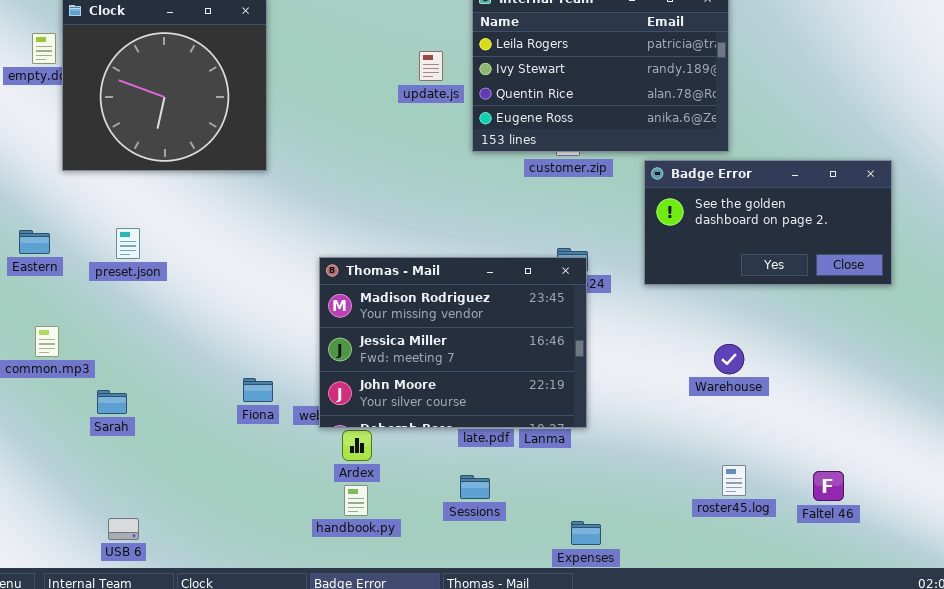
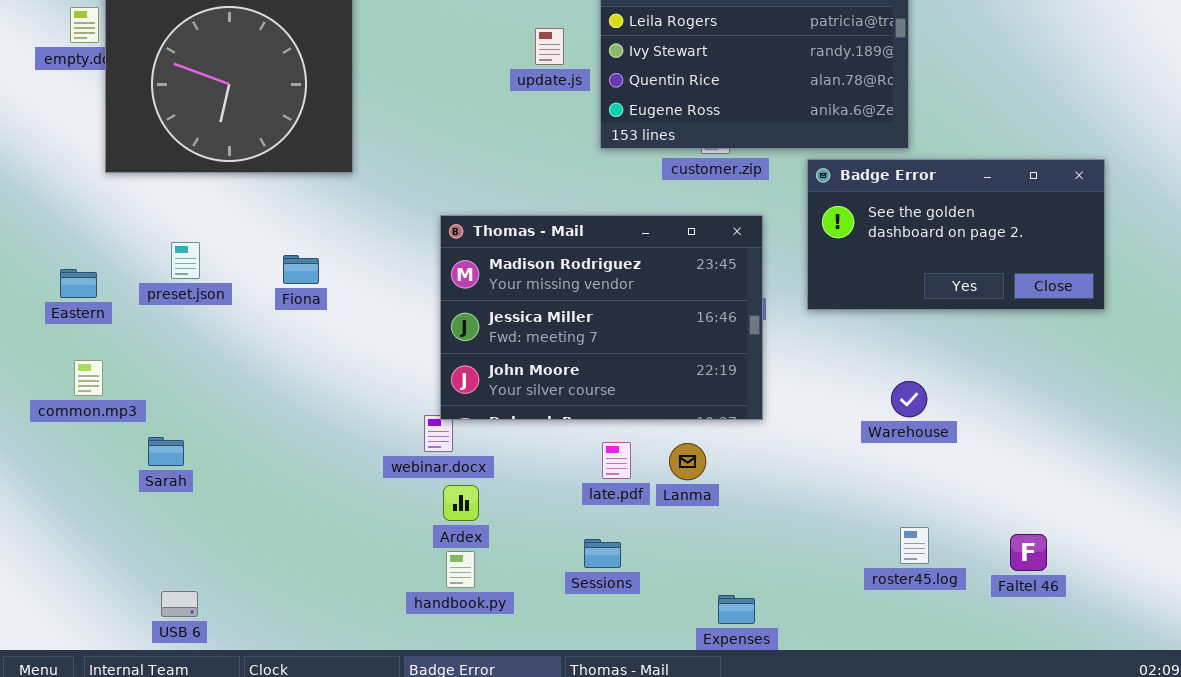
Eastern: [19,230,50,254] -> [60,269,97,298], moved
Thomas - Mail: [319,257,587,428] -> [440,215,763,420], moved
Fiona: [243,378,273,402] -> [283,255,319,284], moved

